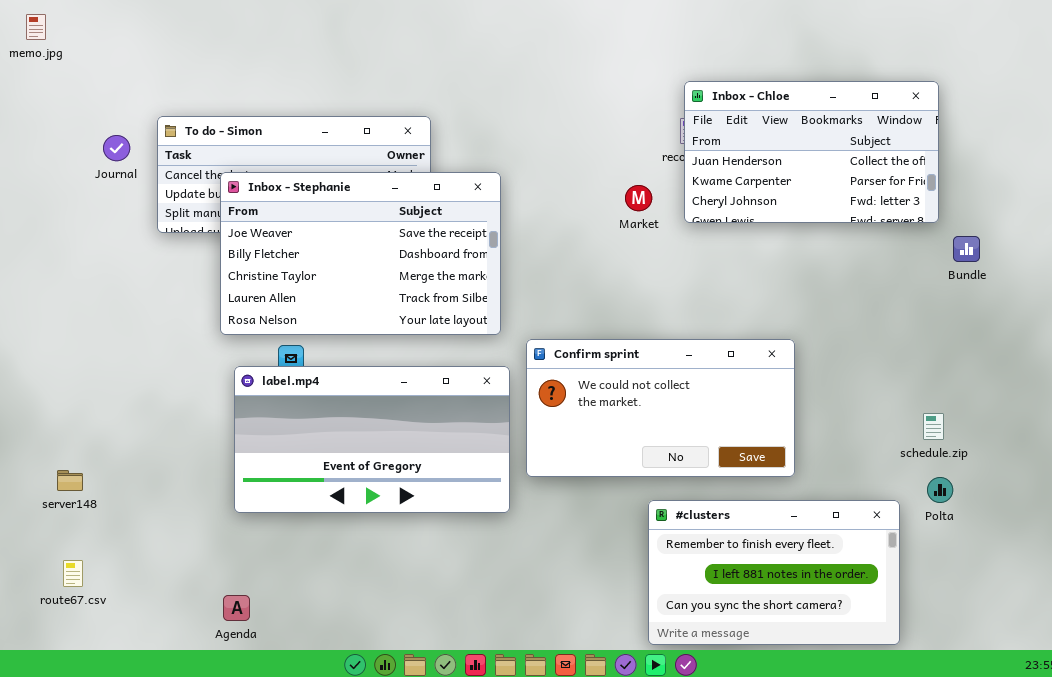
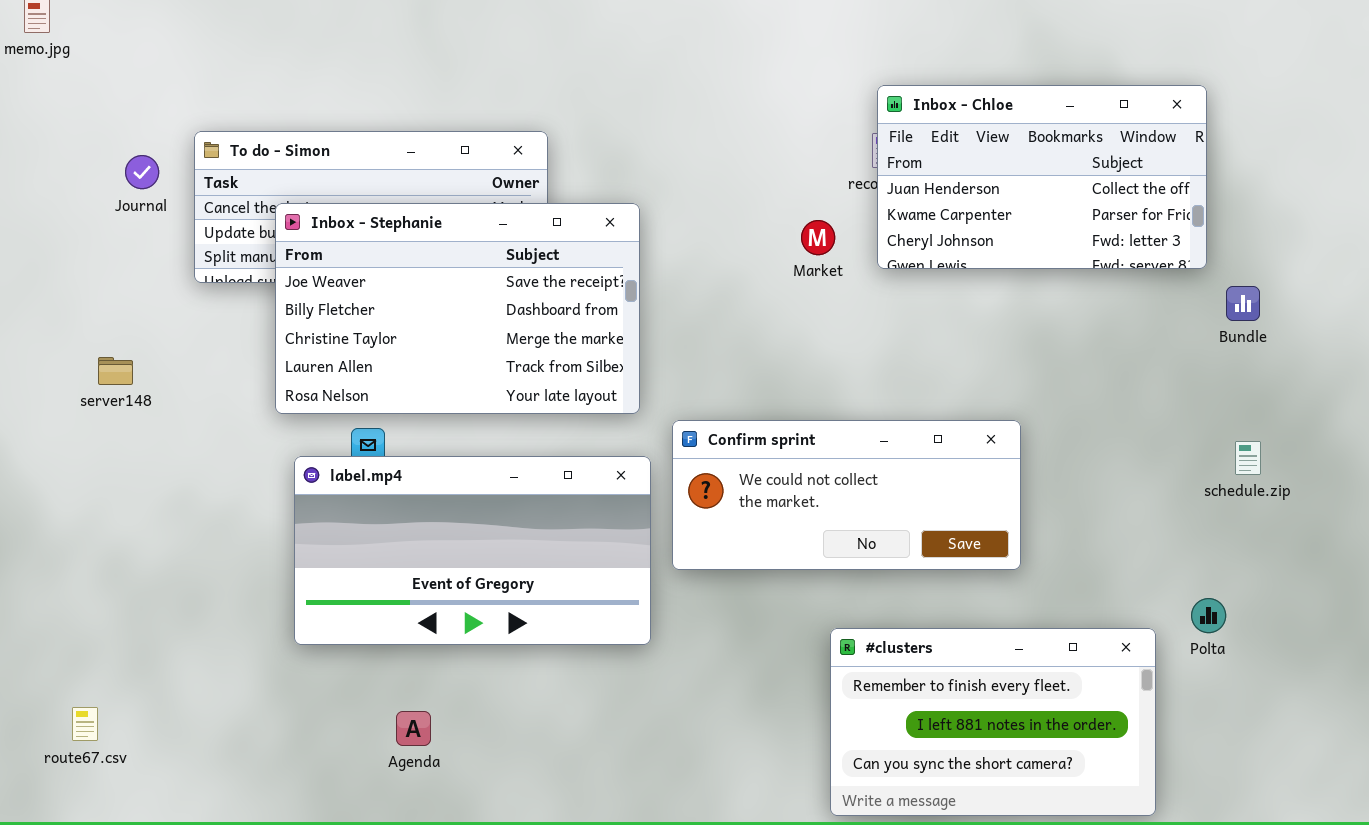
Confirm sprint: [526,339,795,477] -> [672,420,1021,570], resized
schedule.zip: [923,413,944,440] -> [1235,441,1261,475], moved
server148: [57,470,83,491] -> [98,357,133,385], moved
Agenda: [223,595,250,621] -> [396,711,431,746], moved

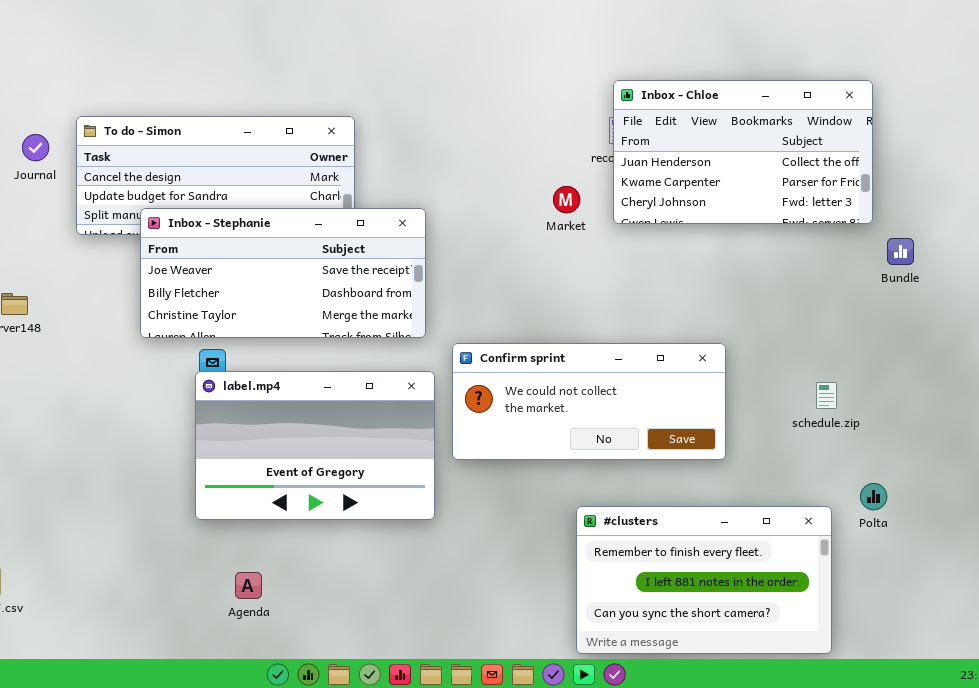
Inbox - Stephanie: [275,203,640,414] -> [140,208,426,338], resized
schedule.zip: [1235,441,1261,475] -> [816,382,837,409], moved
label.mp4: [294,456,651,645] -> [195,371,435,520], resized

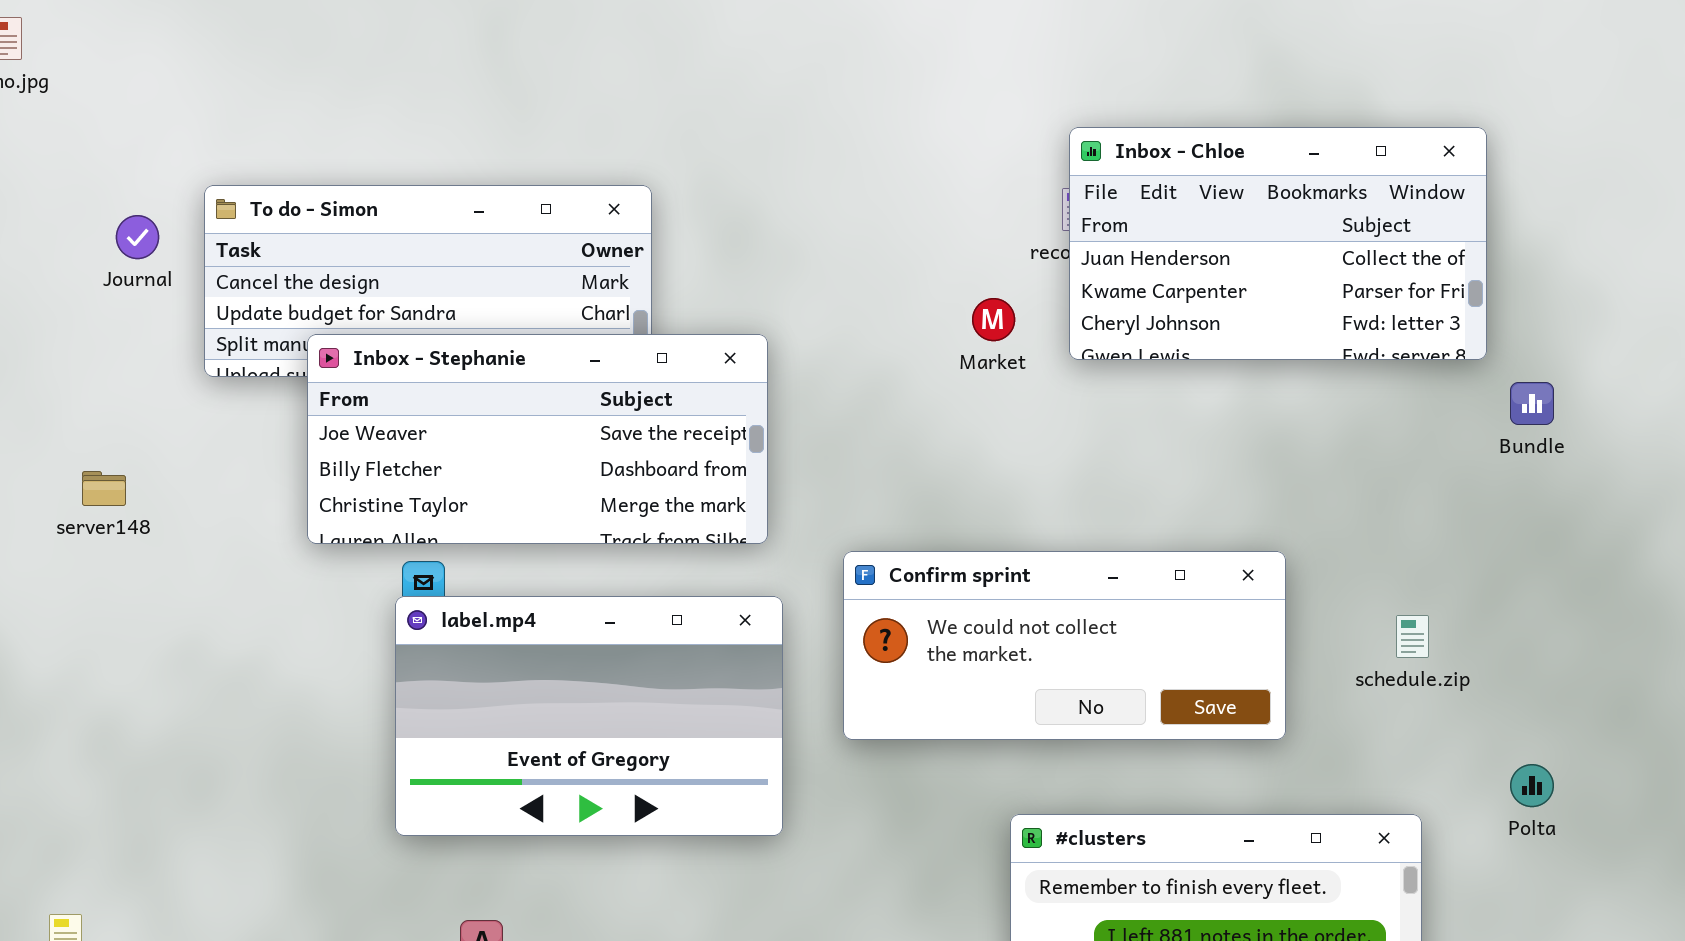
Confirm sprint: [452,343,726,460] -> [843,551,1286,740], moved
Polta: [860,483,887,510] -> [1510,764,1554,807], moved

